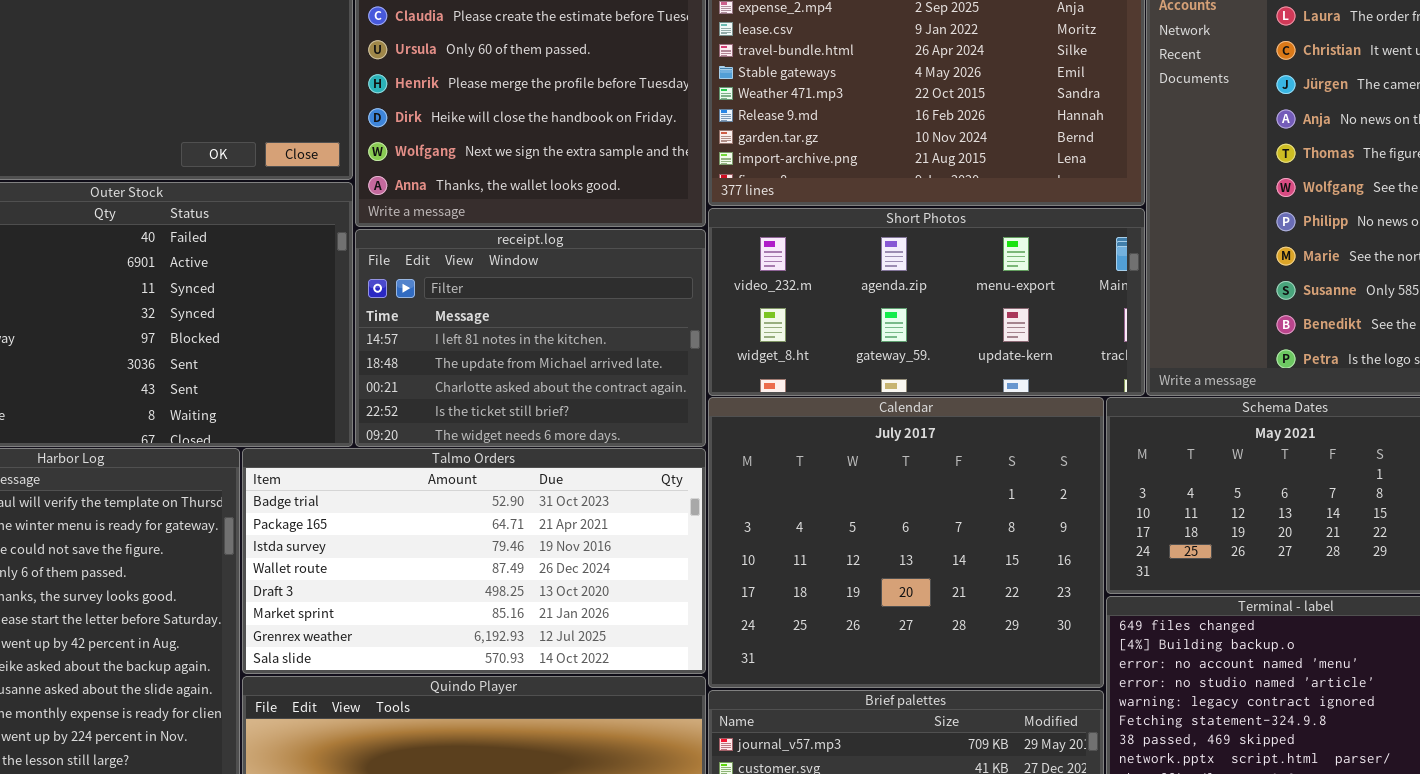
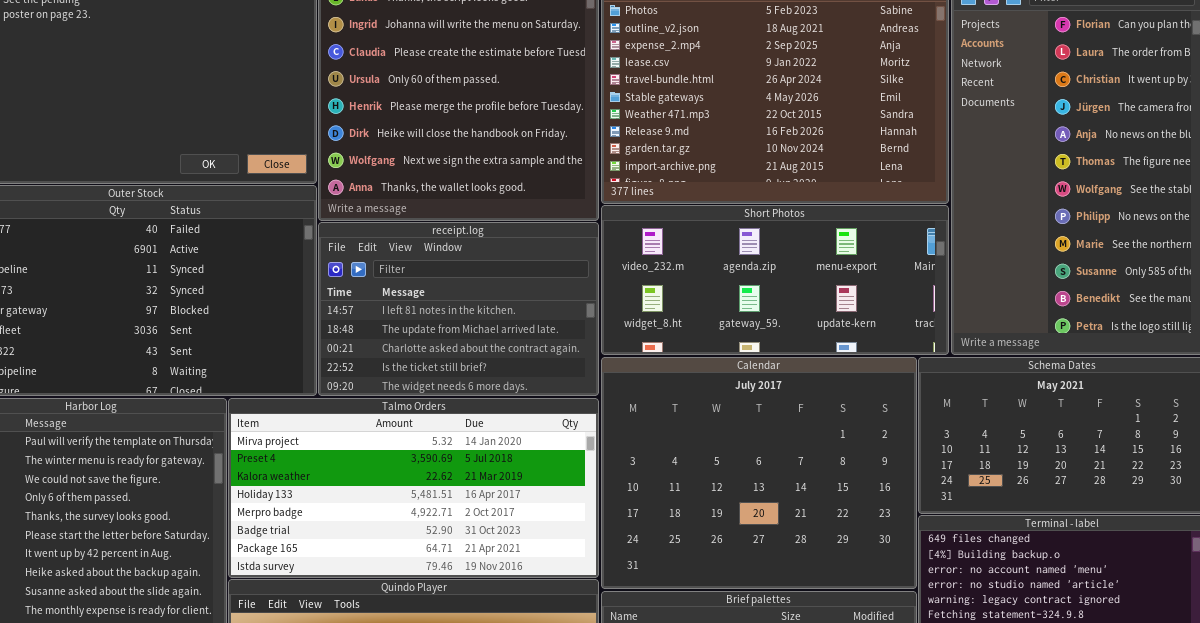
Talmo Orders: [242,448,706,674] -> [228,398,599,578], scrolled up 5 rows

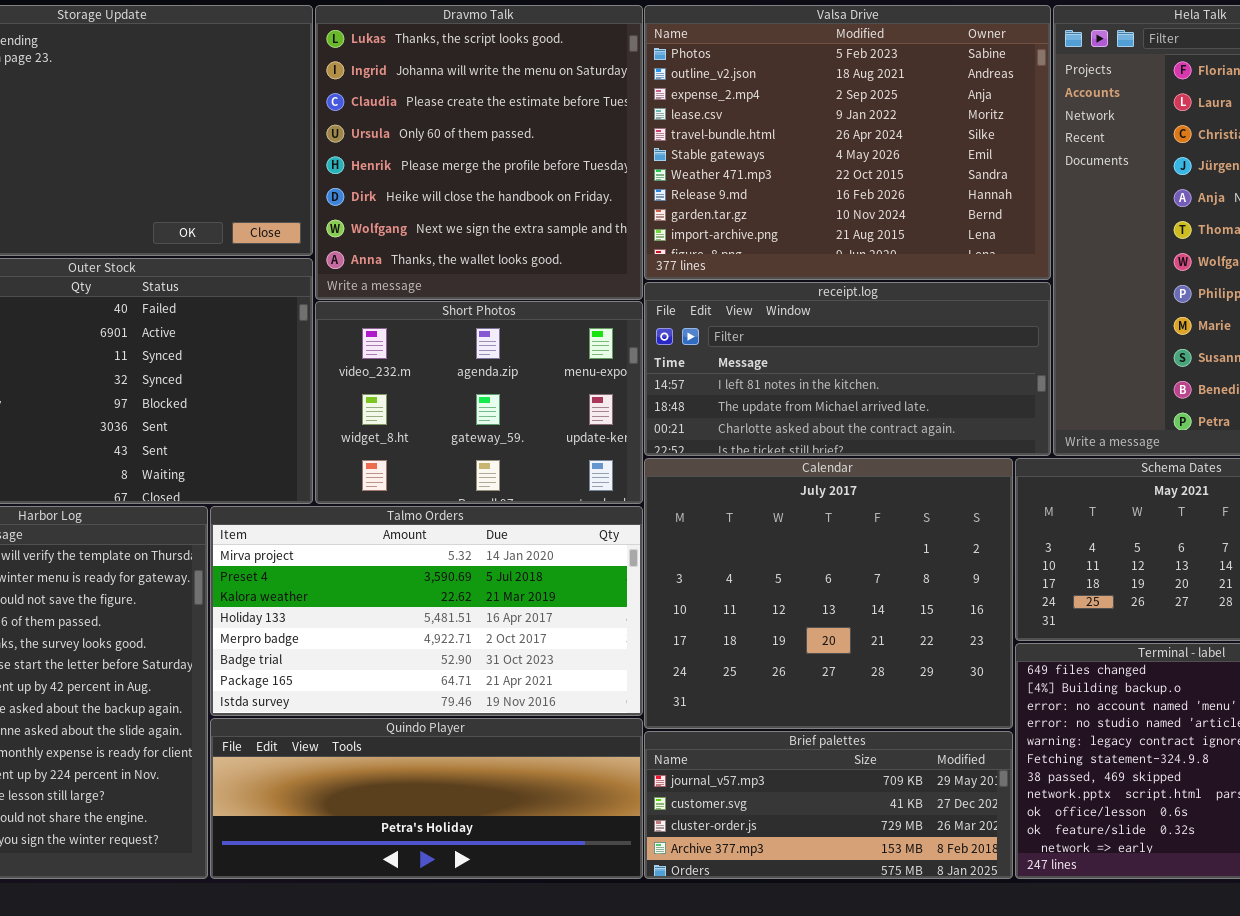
Short Photos: [601,205,949,355] -> [315,301,643,504], moved, resized
receipt.log: [318,222,599,396] -> [644,282,1051,456], moved, resized

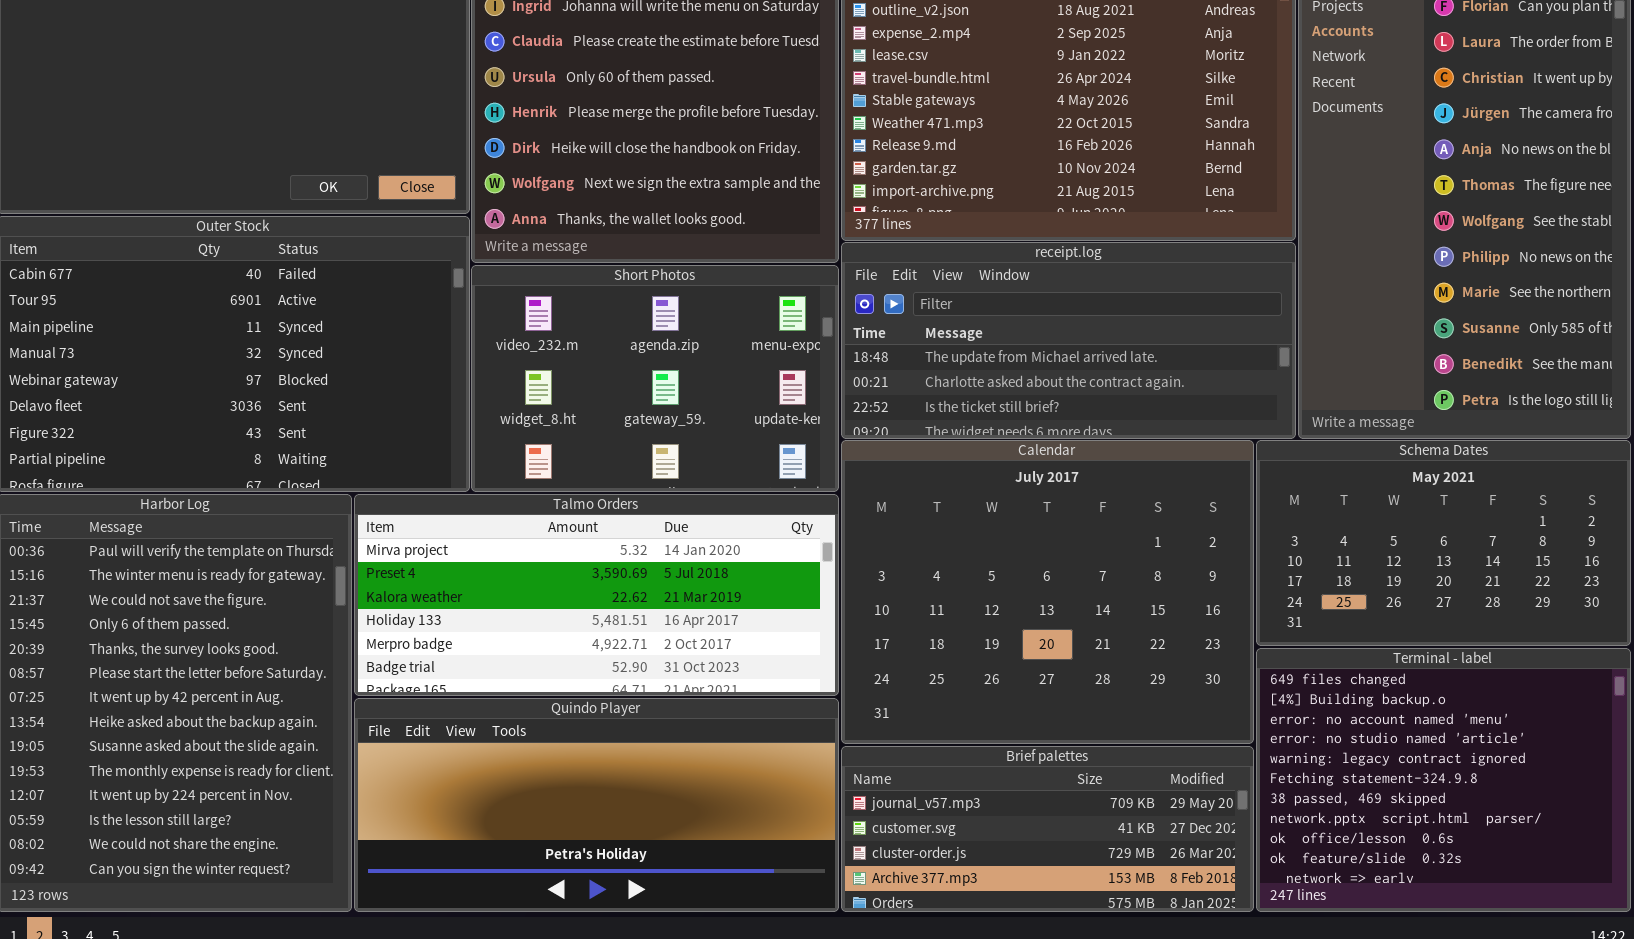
receipt.log: [644,282,1051,456] -> [841,242,1296,439], scrolled down 1 row
Talmo Orders: [210,506,643,716] -> [354,494,839,696], resized
Quindo Player: [210,718,643,879] -> [354,698,839,912], resized

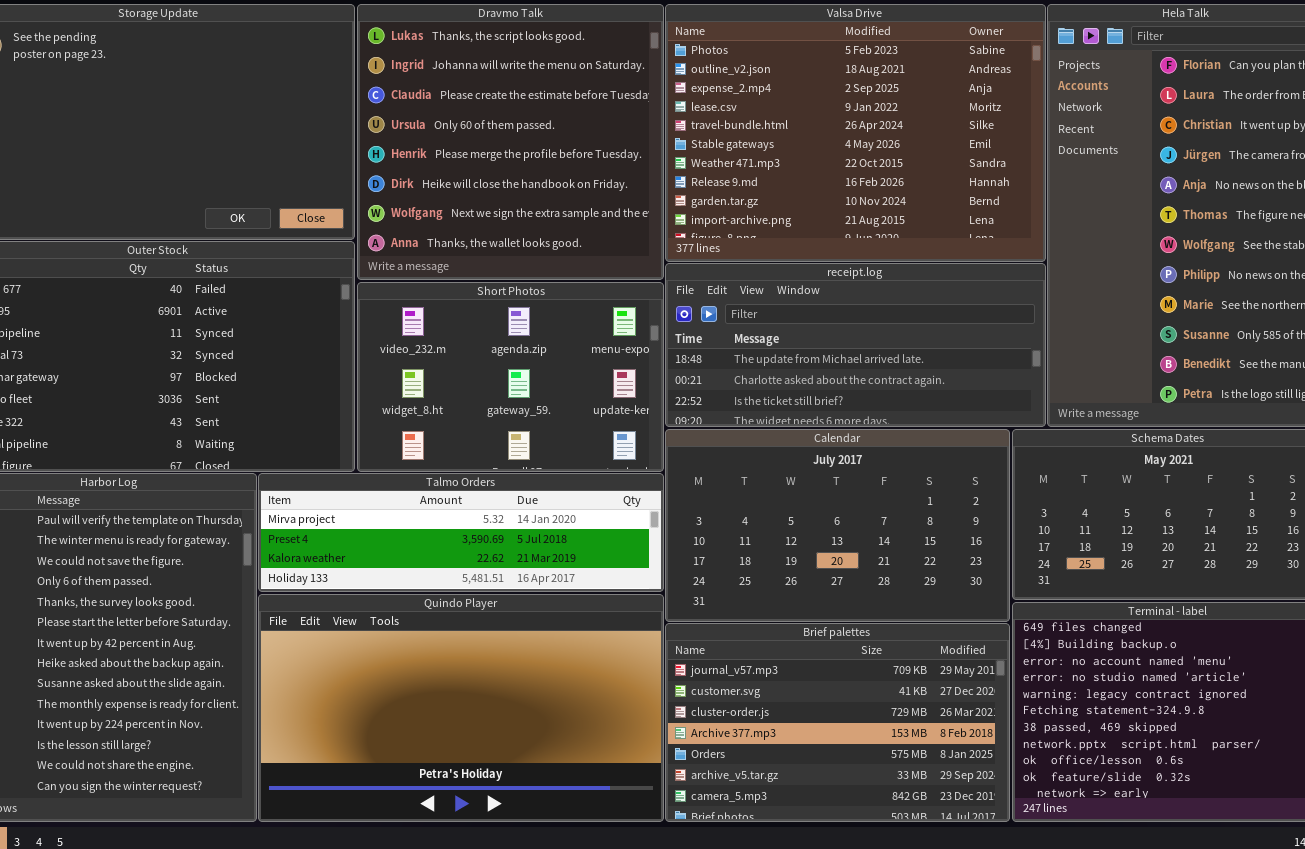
Calendar: [841,440,1254,744] -> [665,429,1010,622], resized
Talmo Orders: [354,494,839,696] -> [258,473,664,592], resized
Quindo Player: [354,698,839,912] -> [258,594,664,822], resized
Brief palettes: [841,746,1254,912] -> [665,623,1010,822], resized

